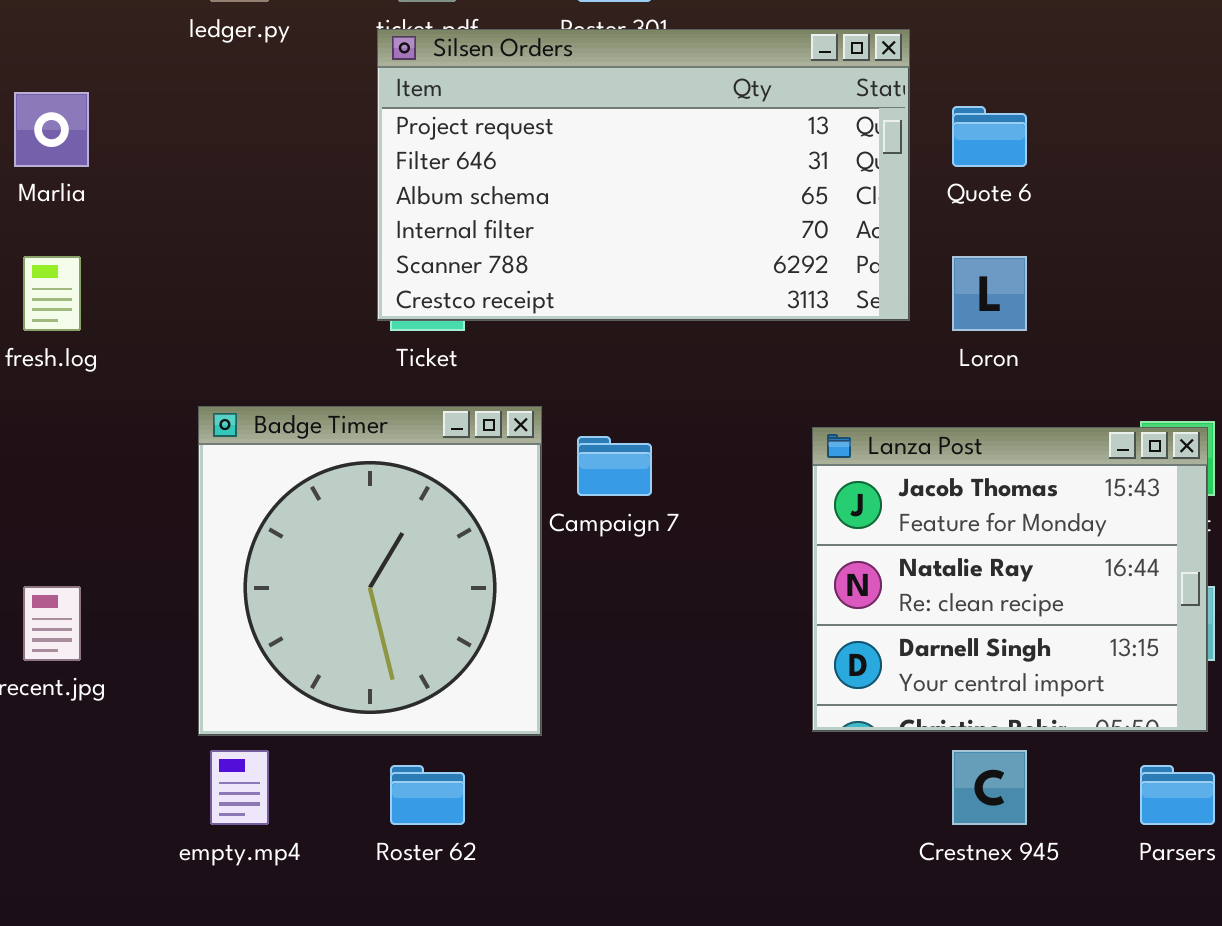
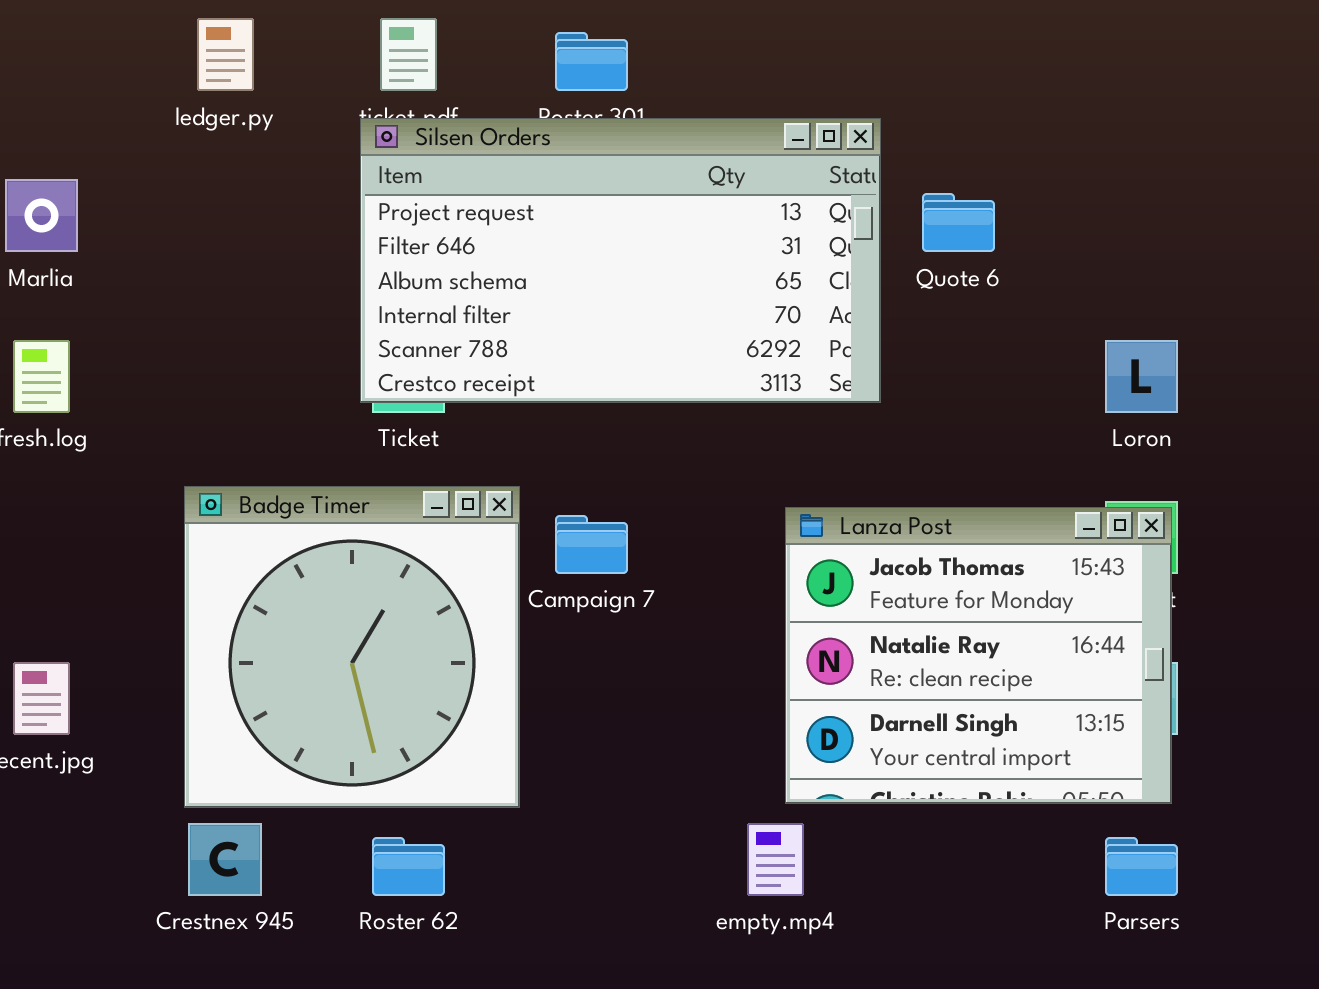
Loron: [952,256,1027,331] -> [1105,340,1178,413], moved
empty.mp4: [210,750,269,825] -> [747,823,804,896], moved
Crestnex 945: [952,750,1027,825] -> [188,823,262,896], moved

